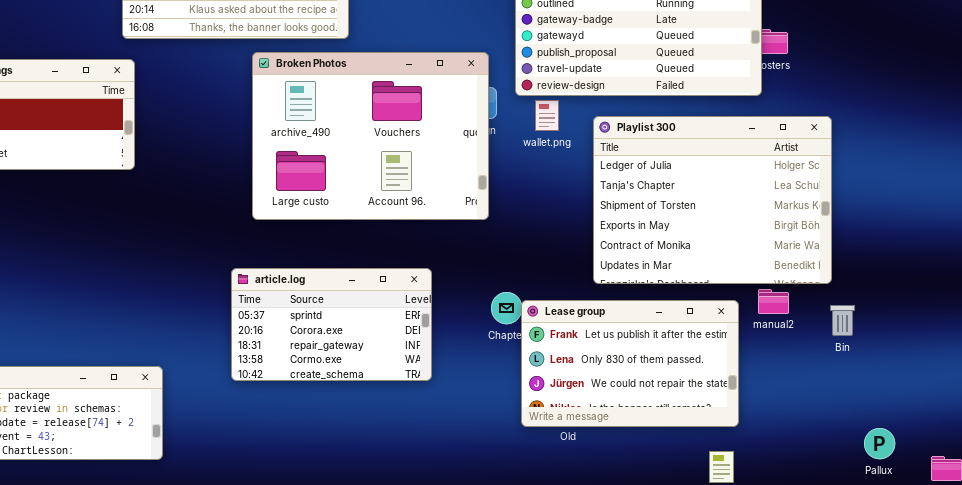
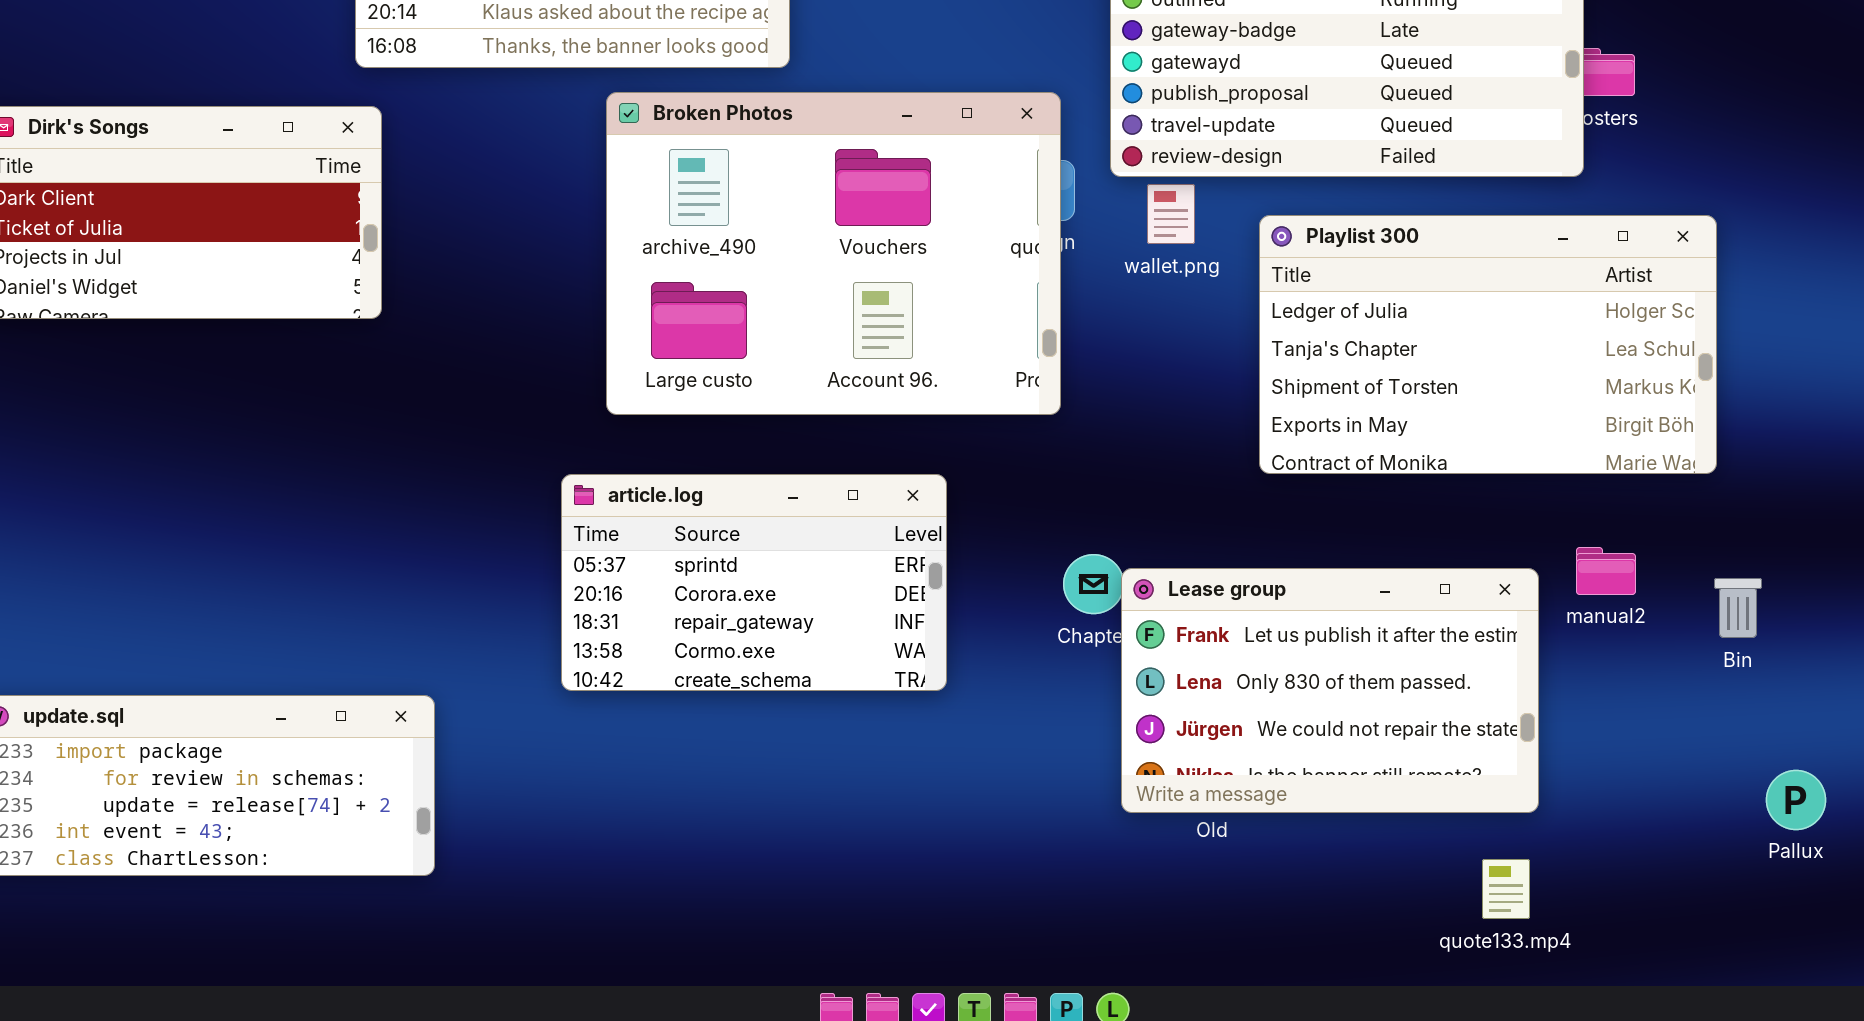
Playlist 300: [593,116,832,284] -> [1259,215,1717,474], resized
article.log: [231,268,432,381] -> [561,474,947,691], moved
Pallux: [864,428,895,459] -> [1766,770,1826,830], moved

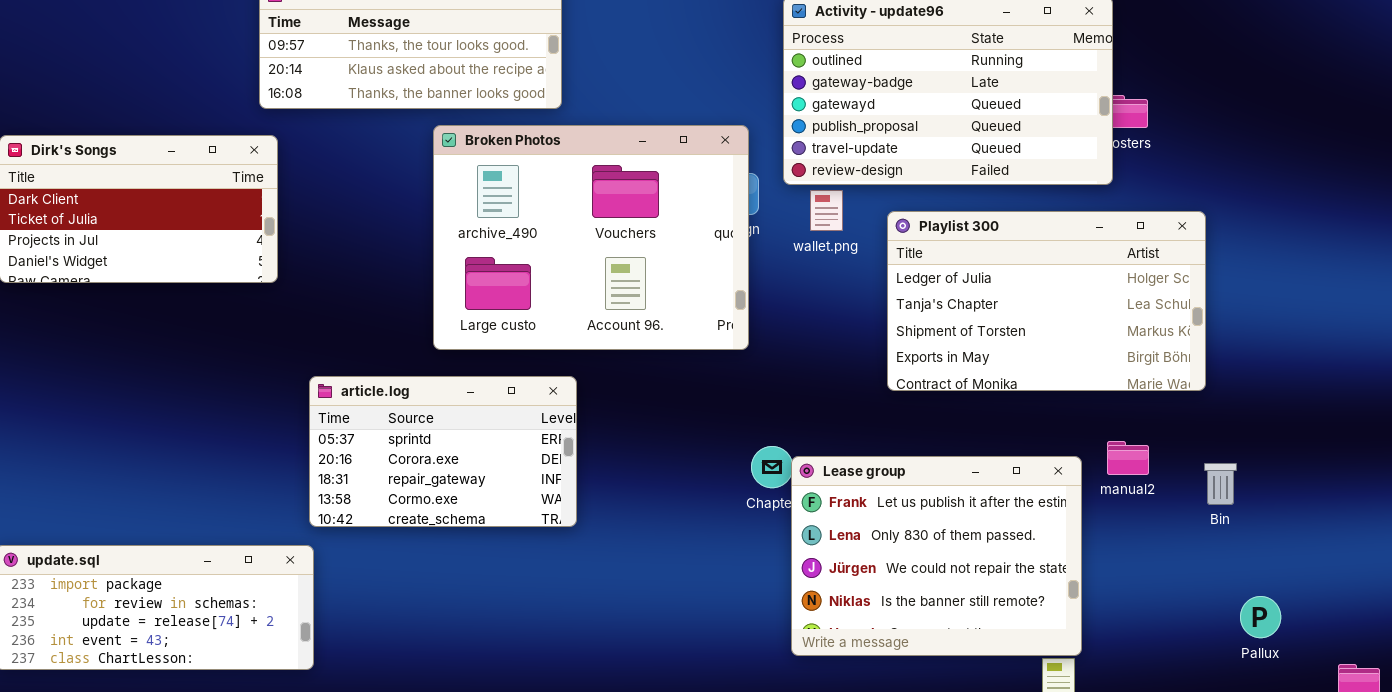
article.log: [561,474,947,691] -> [309,376,577,527], moved
Lease group: [1121,568,1539,813] -> [791,456,1082,656], resized

